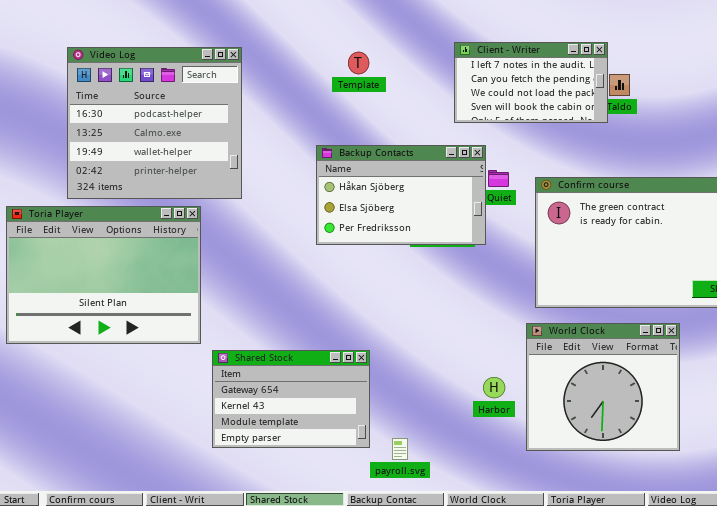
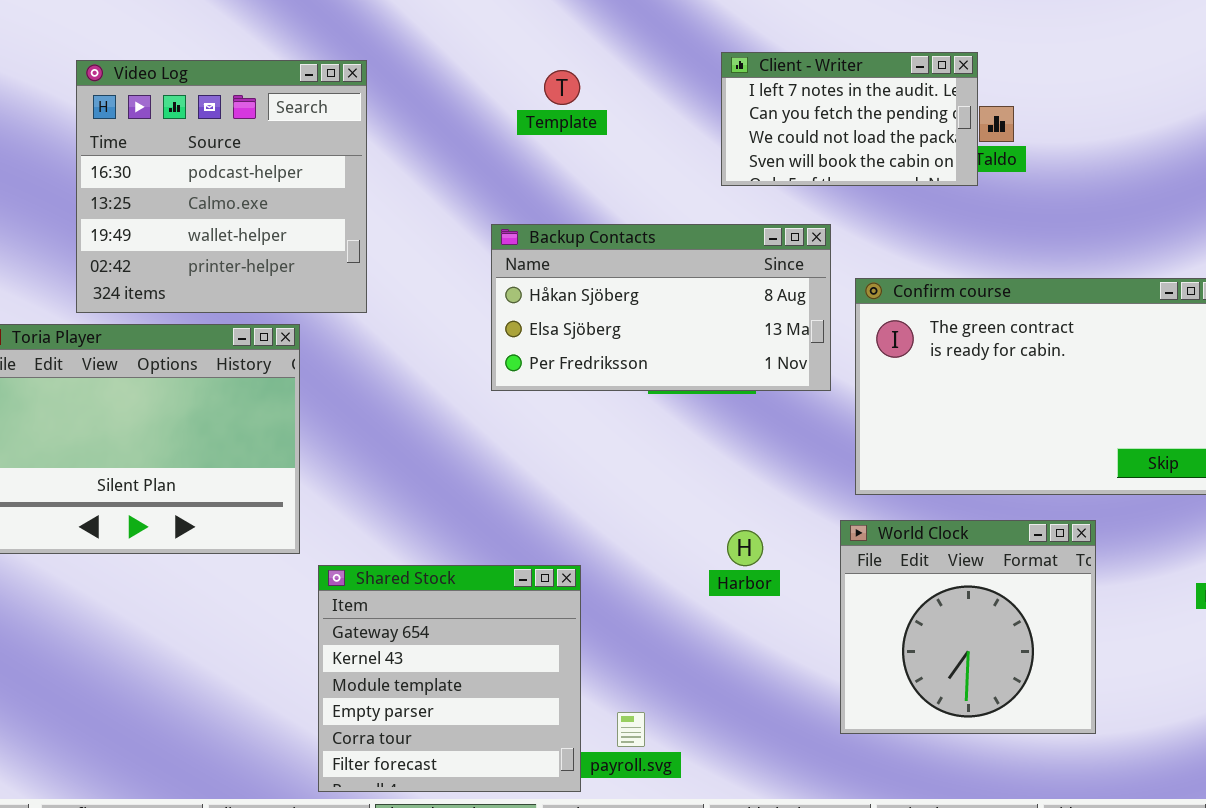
Backup Contacts: [316,145,486,245] -> [491,224,831,391], resized
Shared Stock: [212,350,370,448] -> [318,565,581,792], resized
Harbor: [483,377,505,398] -> [727,530,763,566], moved

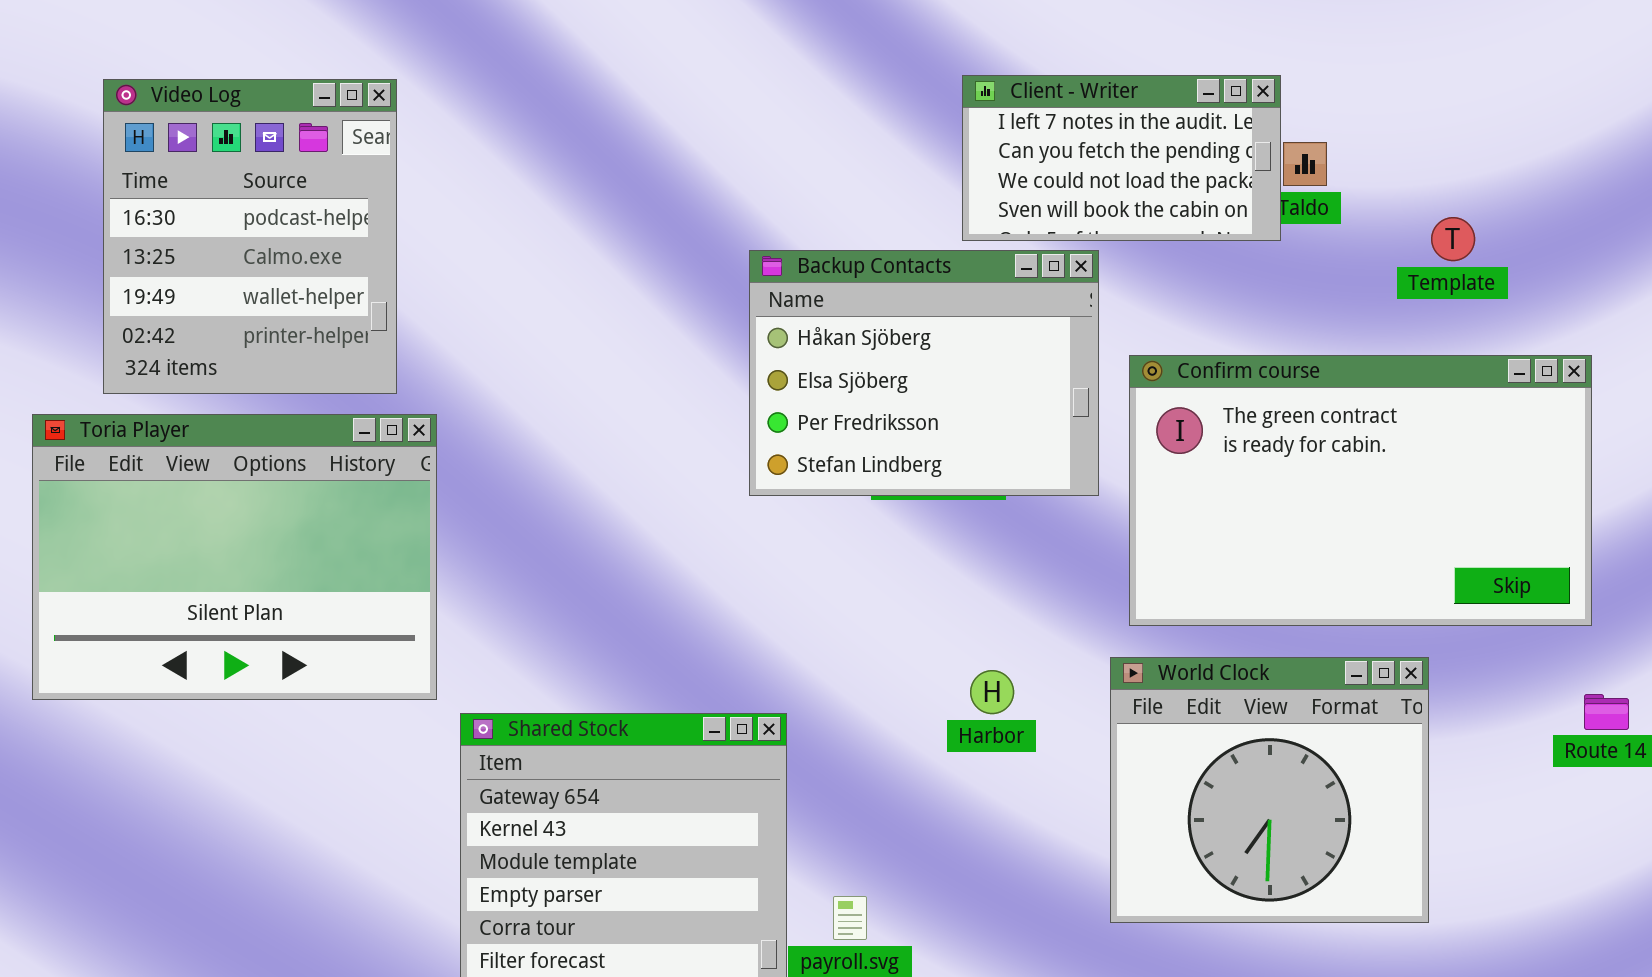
Video Log: [76,60,367,313] -> [103,79,397,394], moved, resized
Template: [544,70,580,105] -> [1431,217,1475,261], moved
Backup Contacts: [491,224,831,391] -> [749,250,1099,496], resized

